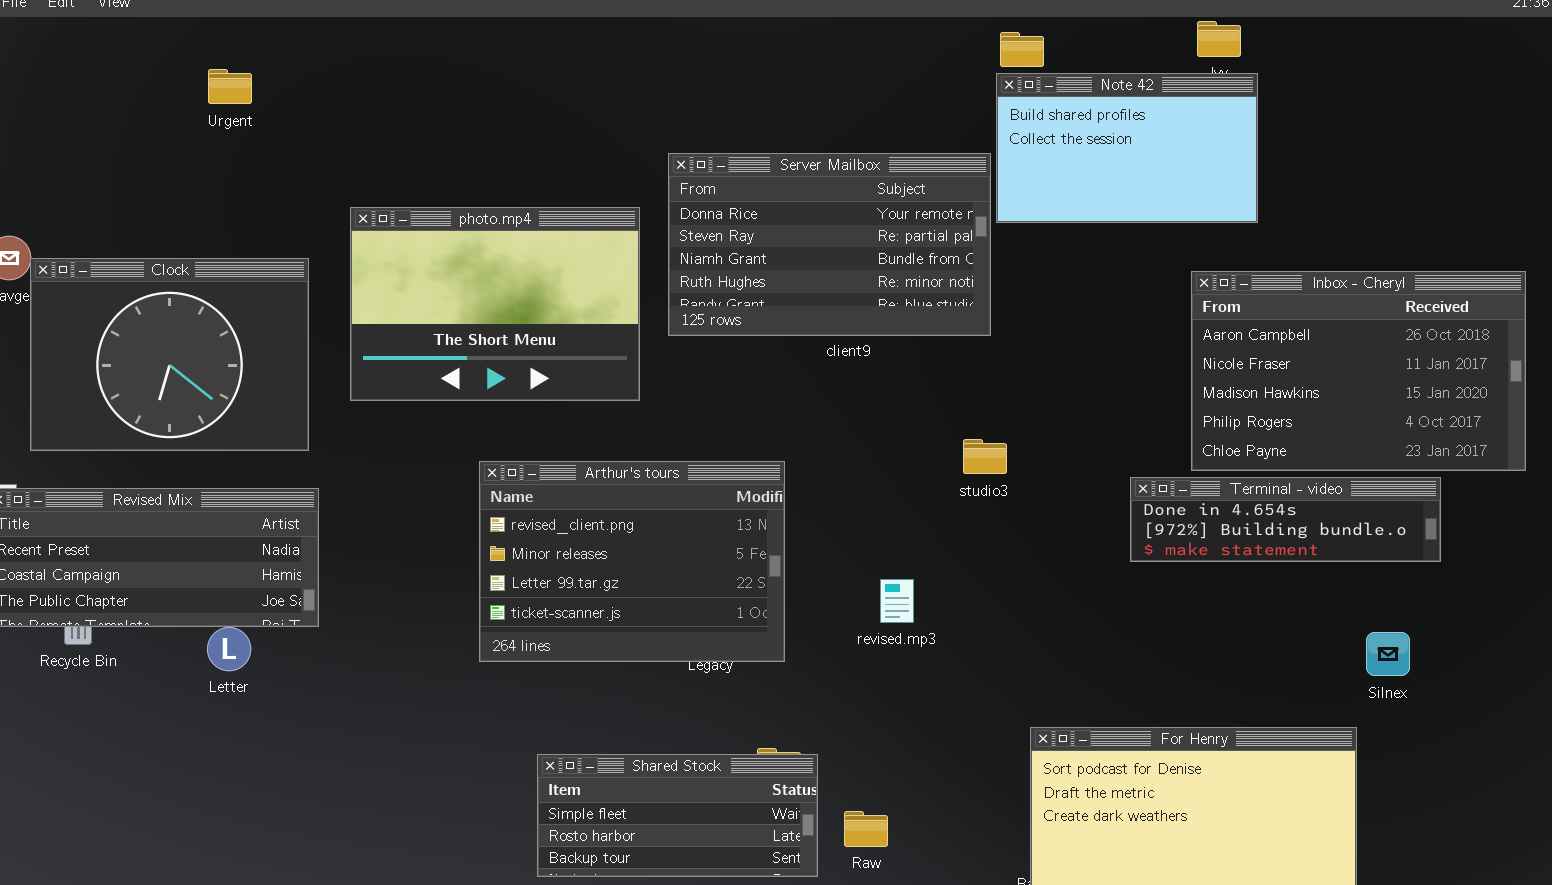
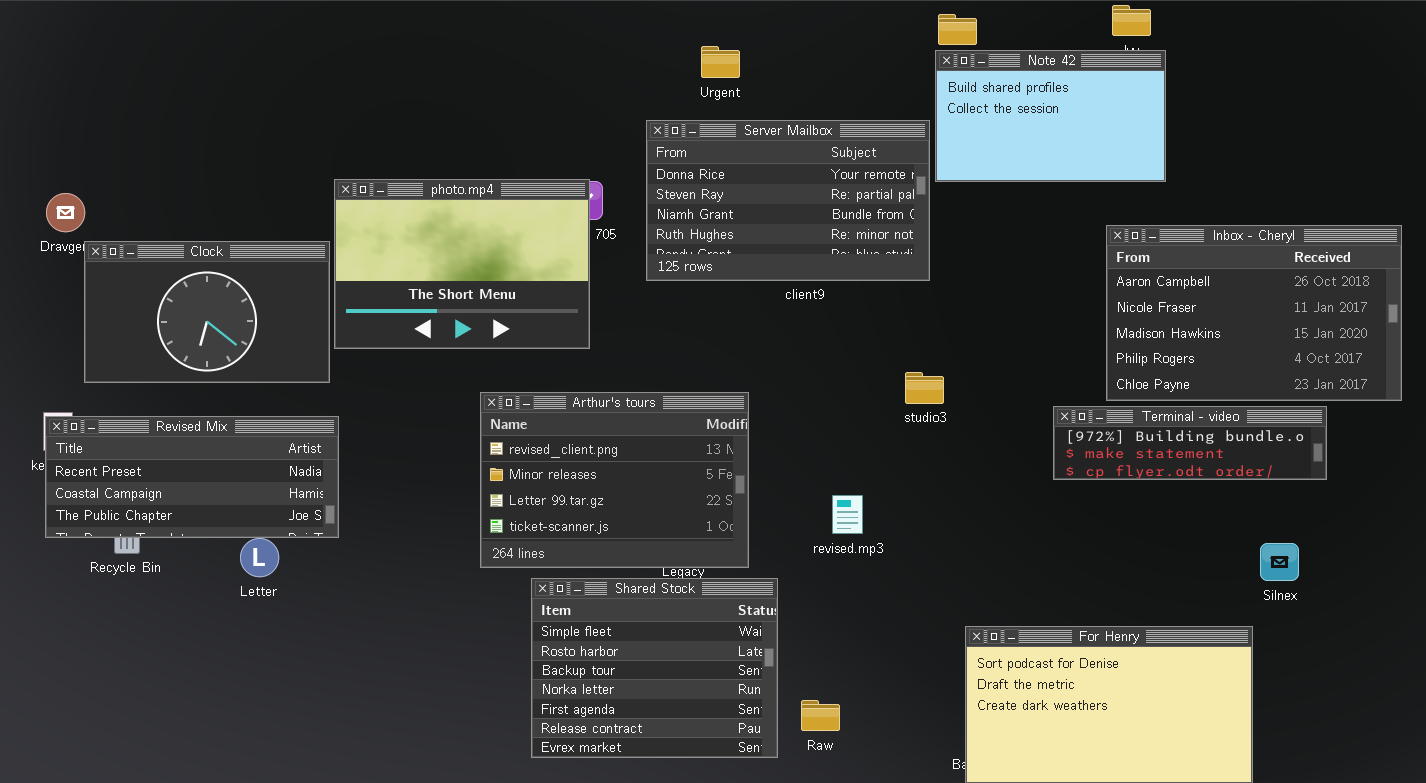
Urgent: [208,69,252,104] -> [701,46,740,78], moved
photo.mp4: [350,207,640,401] -> [334,179,590,349], moved
Clock: [30,258,309,451] -> [84,241,330,383], resized
Terminal - video: [1130,477,1441,562] -> [1053,406,1327,480], scrolled down 1 row
Shared Stock: [537,754,818,877] -> [531,578,778,758], resized

